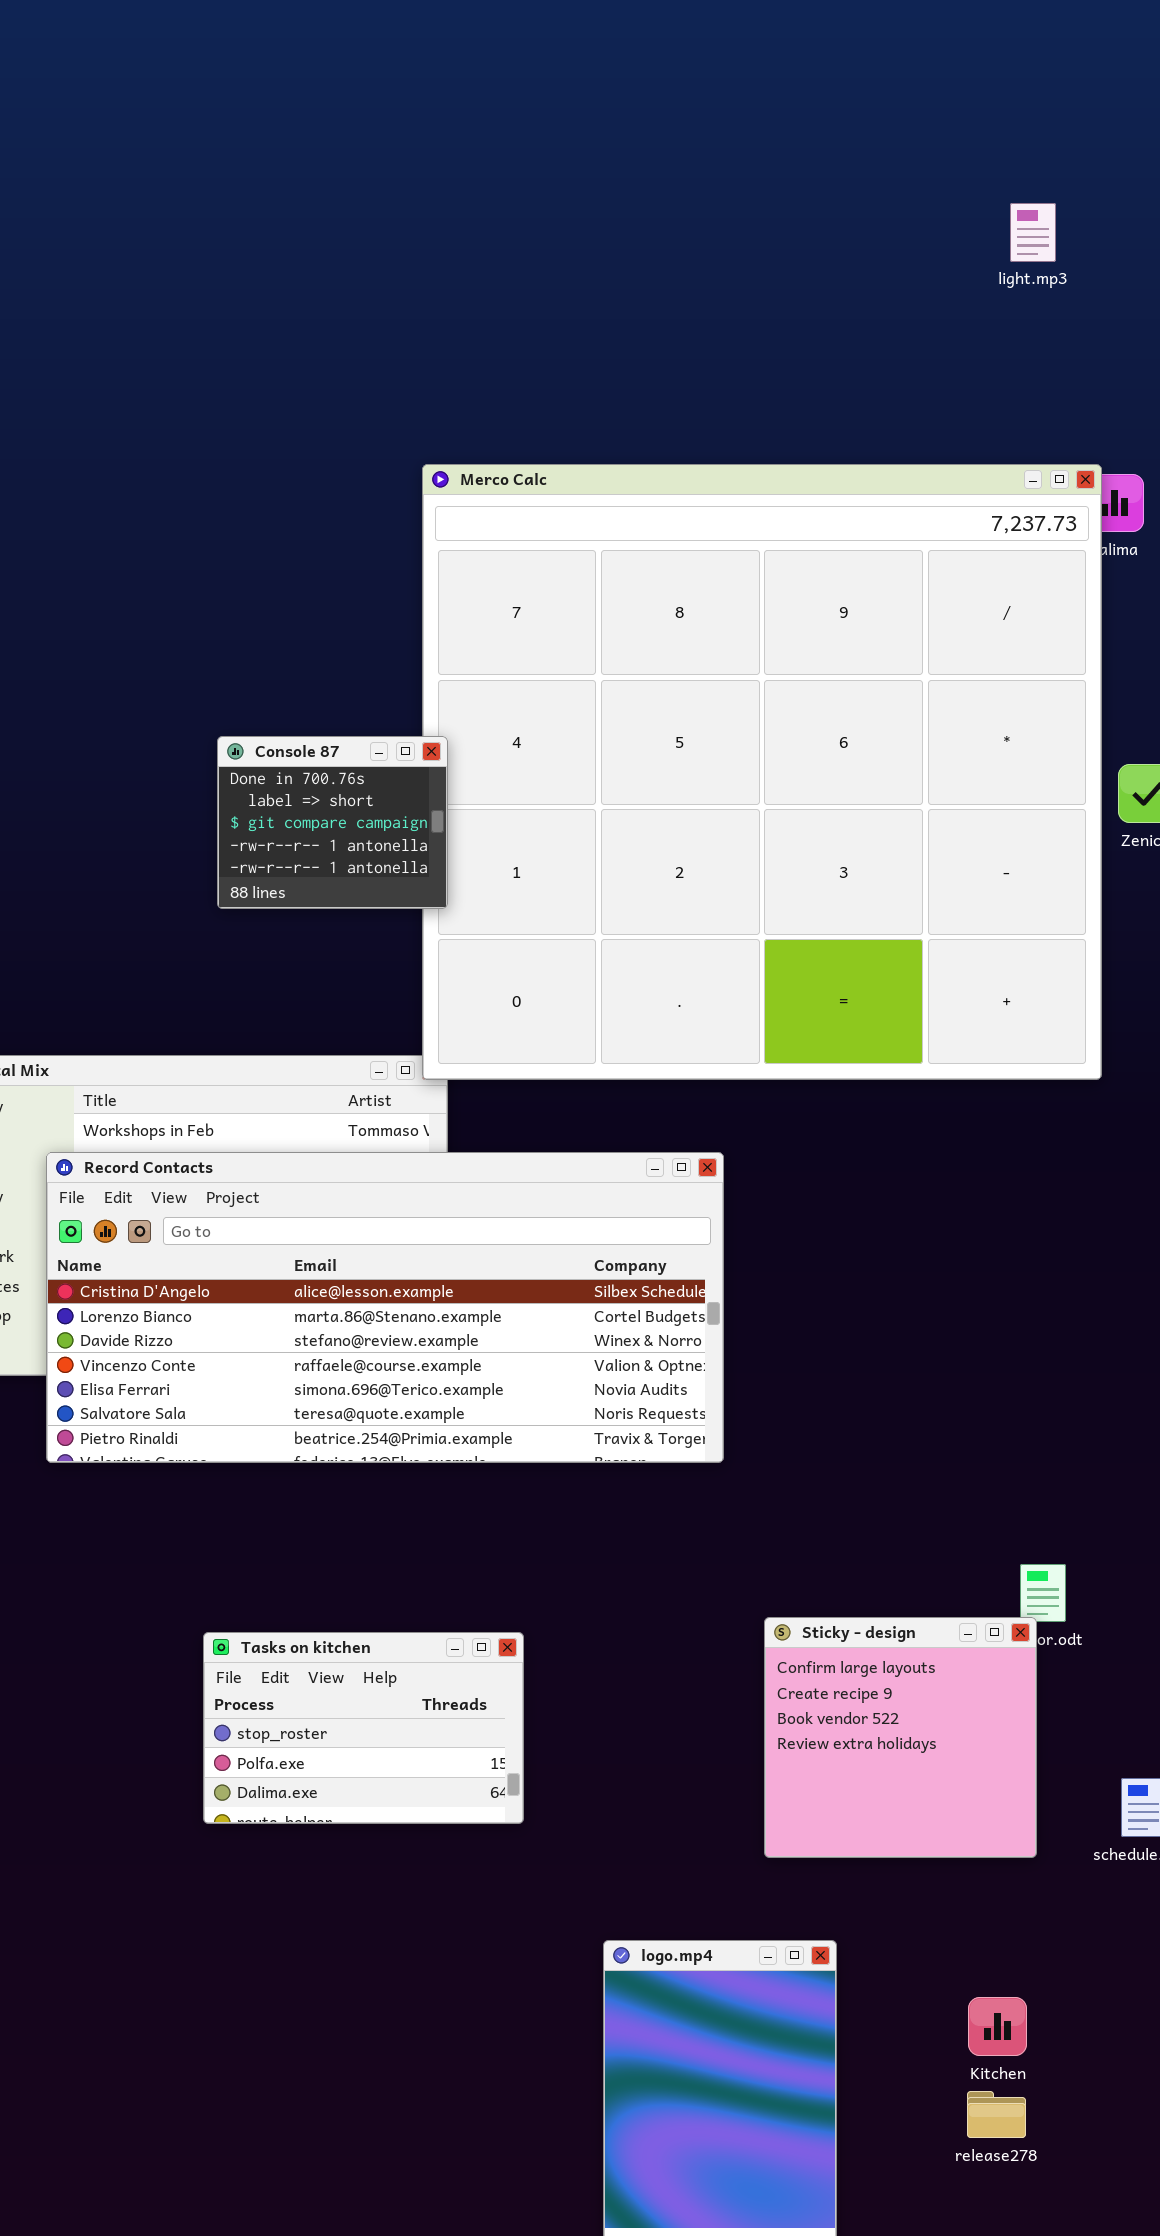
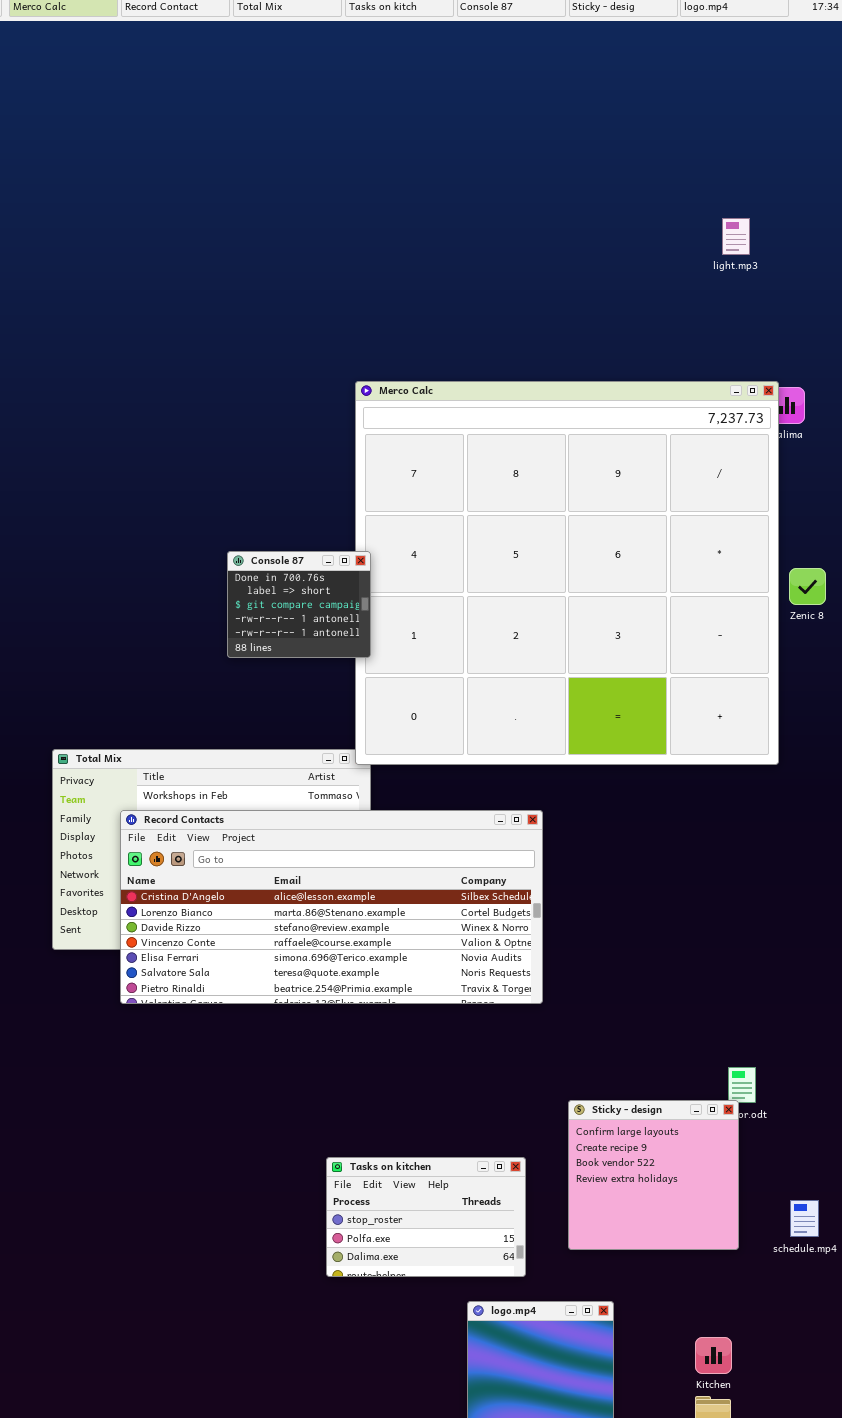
Tasks on kitchen: [203,1632,524,1824] -> [326,1157,526,1277], moved

